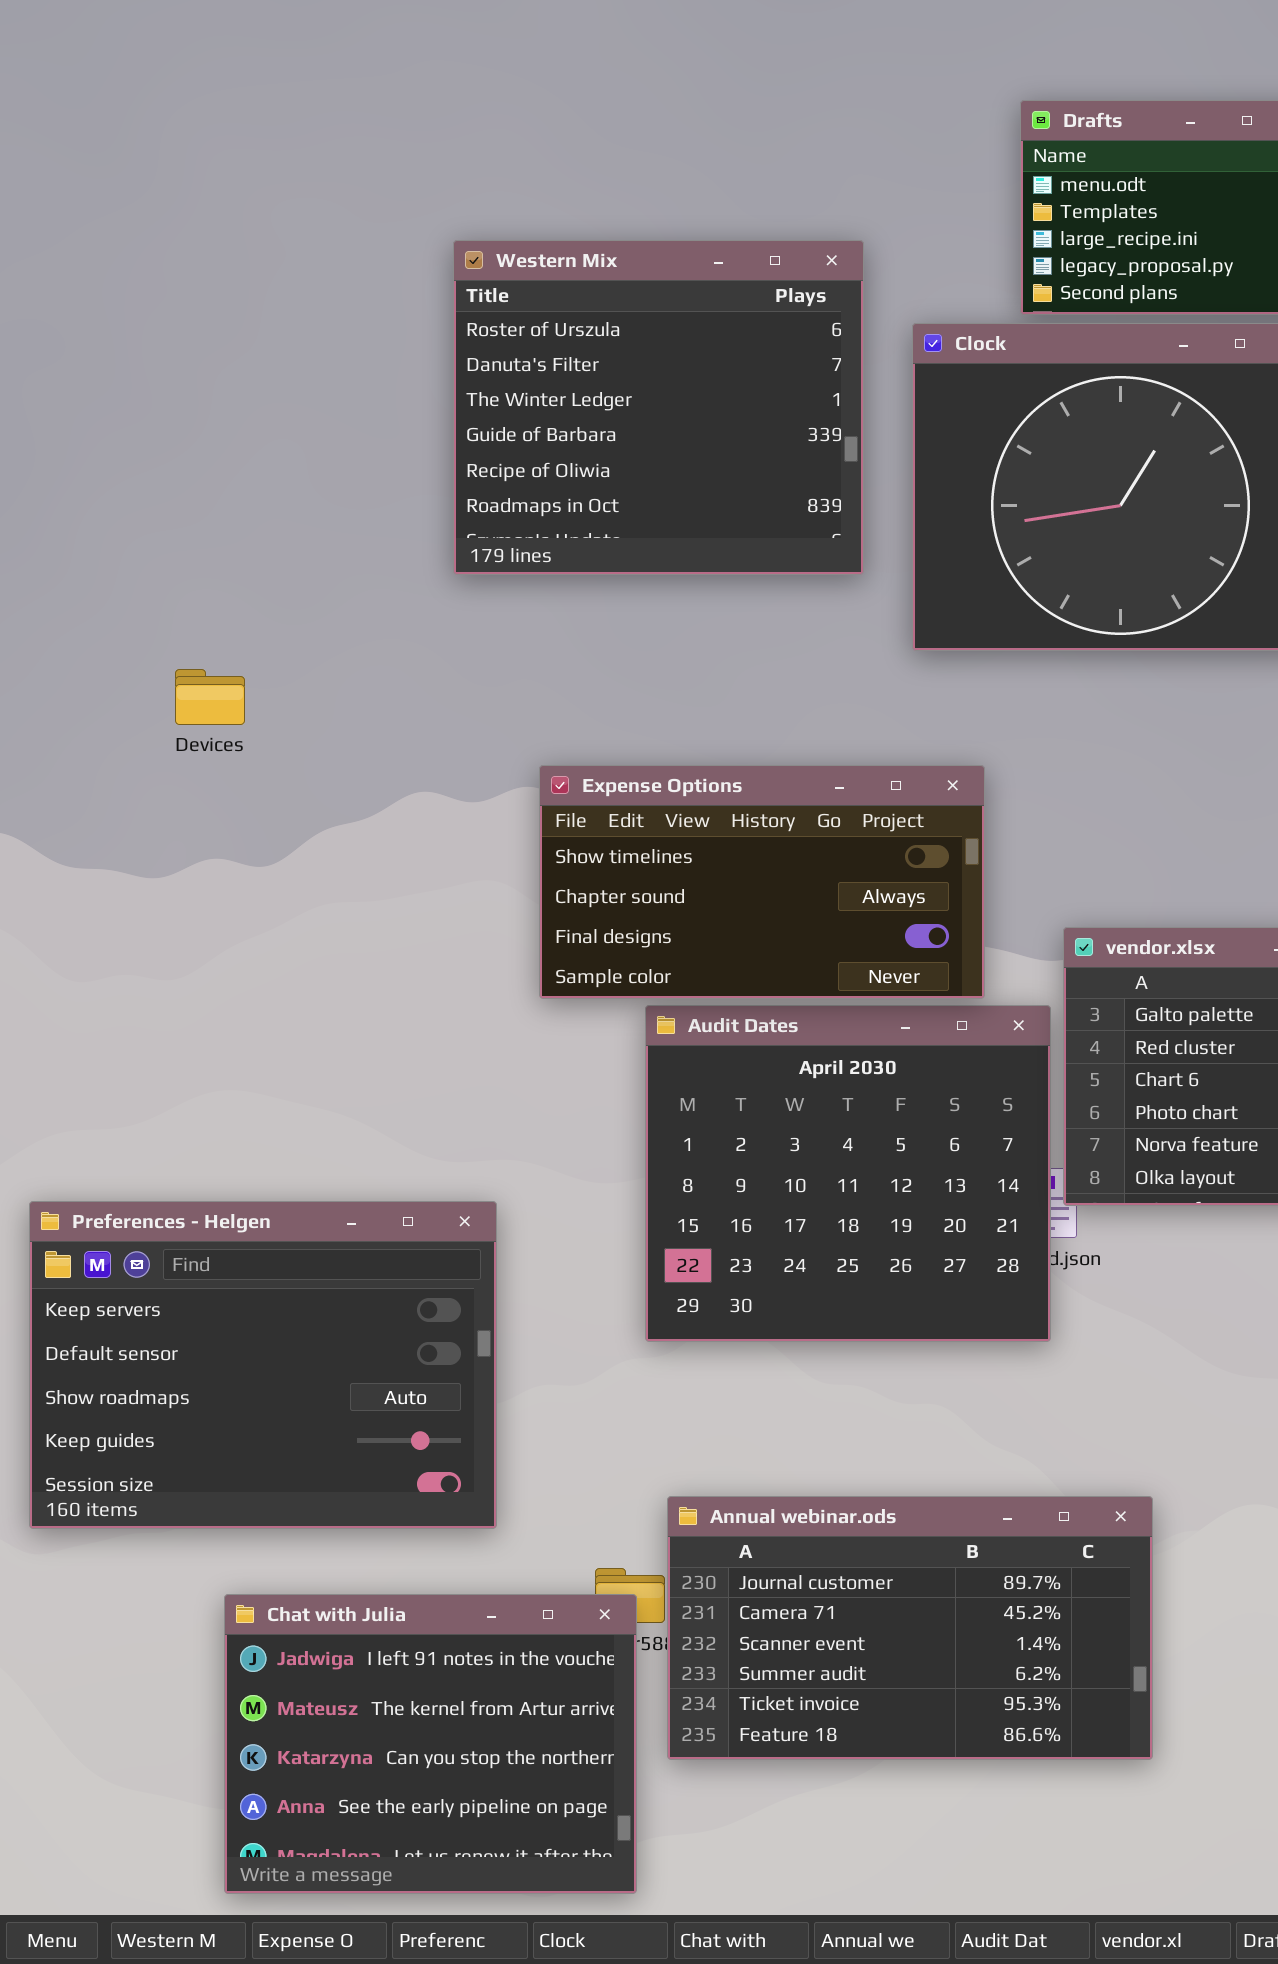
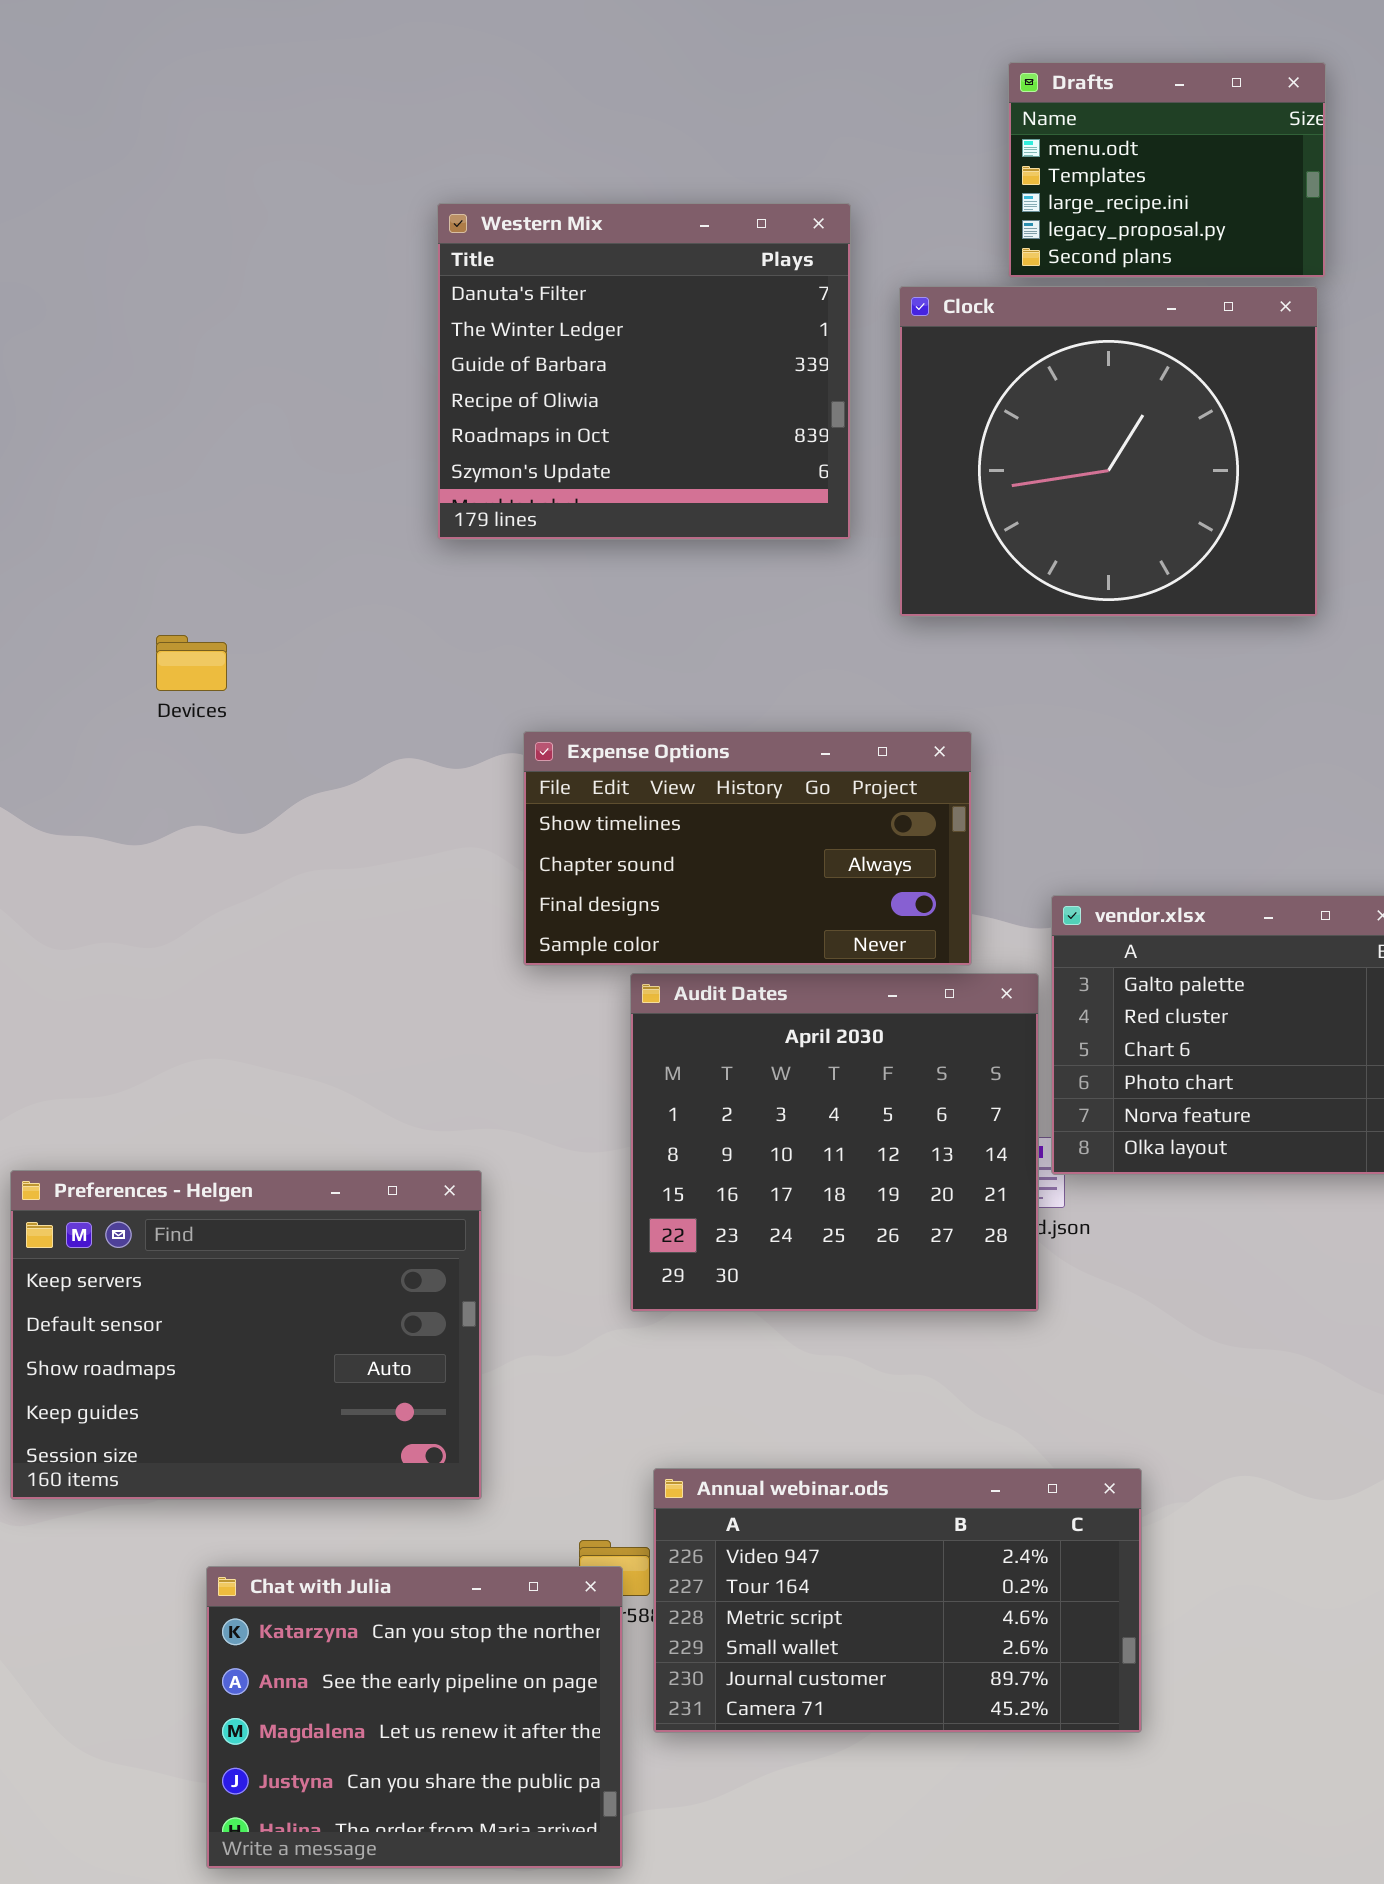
Western Mix: [453,240,864,575] -> [437,203,851,540], scrolled down 1 row
Annual webinar.ods: [667,1496,1153,1760] -> [653,1468,1142,1733], scrolled up 4 rows
Chat with Julia: [224,1594,637,1894] -> [206,1566,623,1869], scrolled down 2 rows

